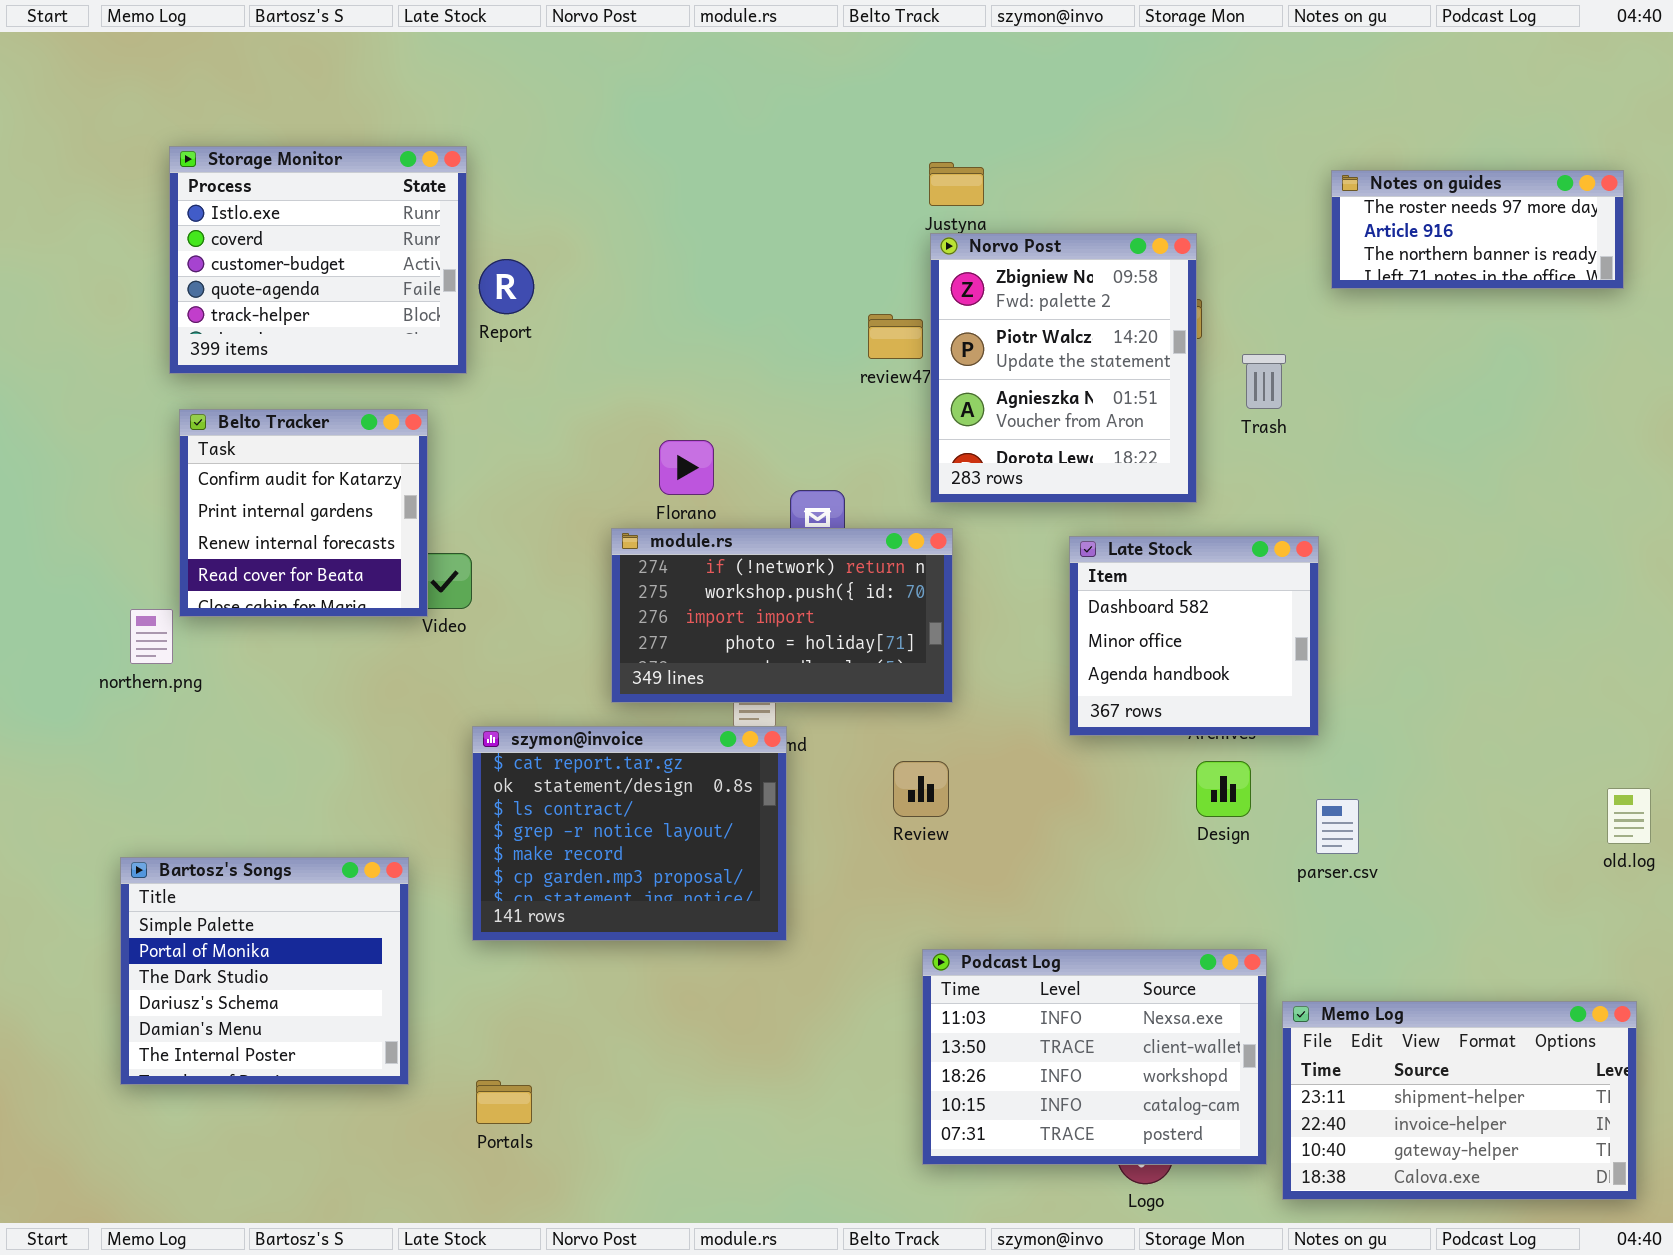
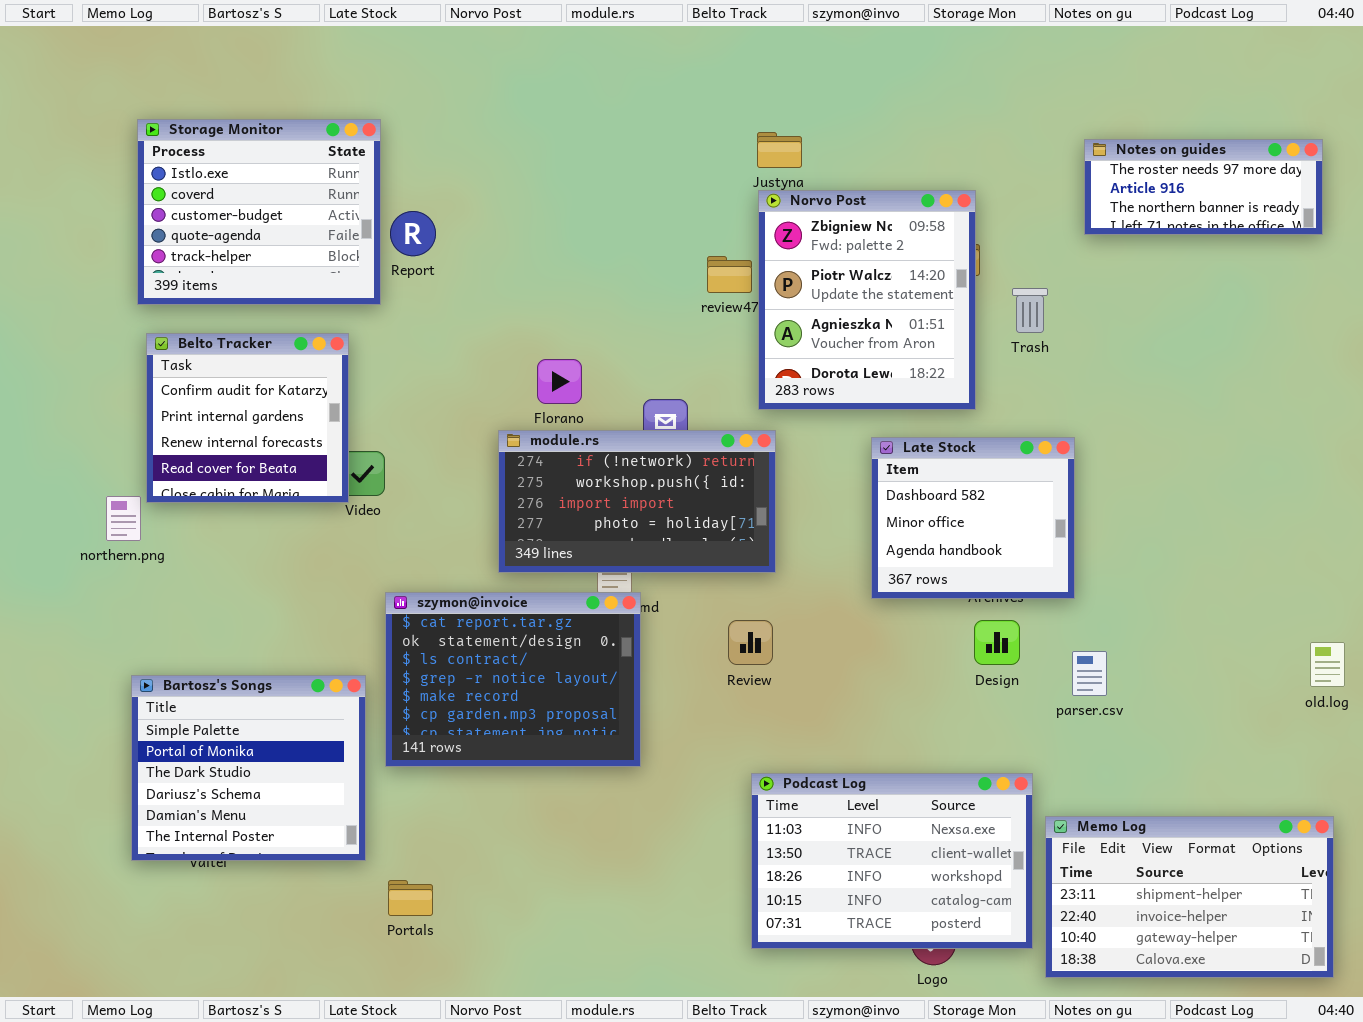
Bartosz's Songs: [120,857,409,1085] -> [131,675,366,861], moved

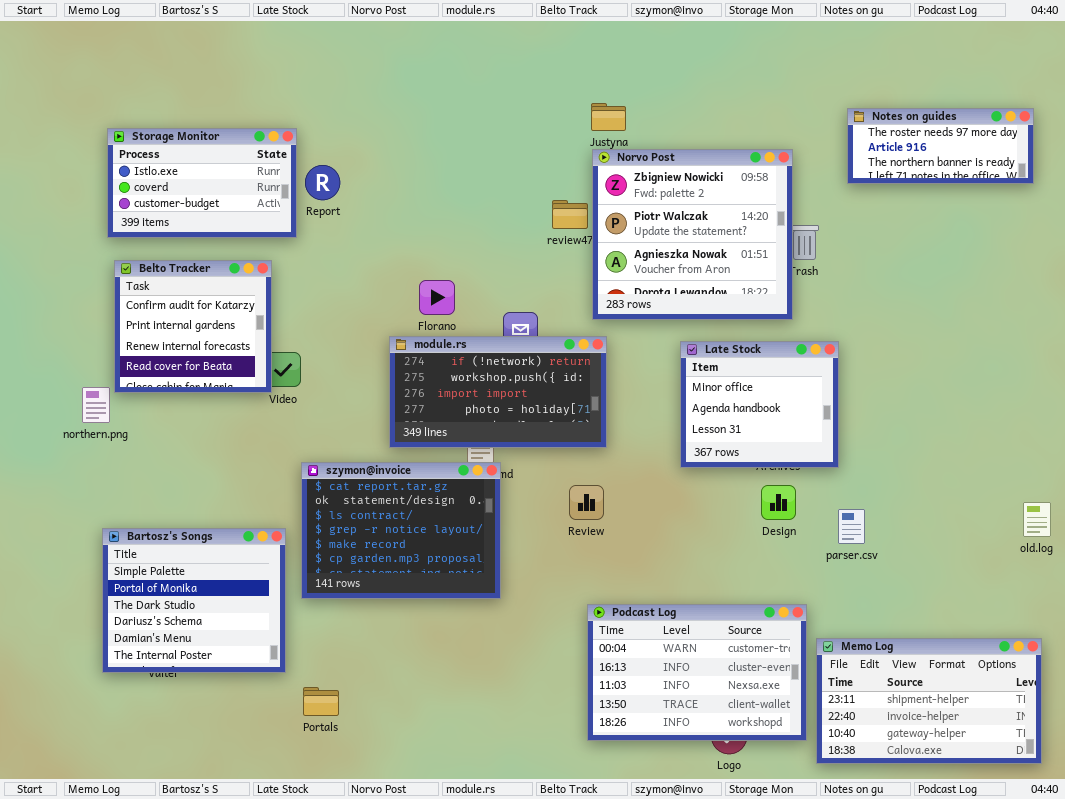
Storage Monitor: [137,119,381,305] -> [107,128,297,238], resized
Norvo Post: [758,190,976,410] -> [592,149,793,320], resized
Late Stock: [871,437,1075,599] -> [680,341,839,468], scrolled down 1 row
Podcast Log: [751,773,1033,949] -> [587,604,807,741], scrolled up 2 rows

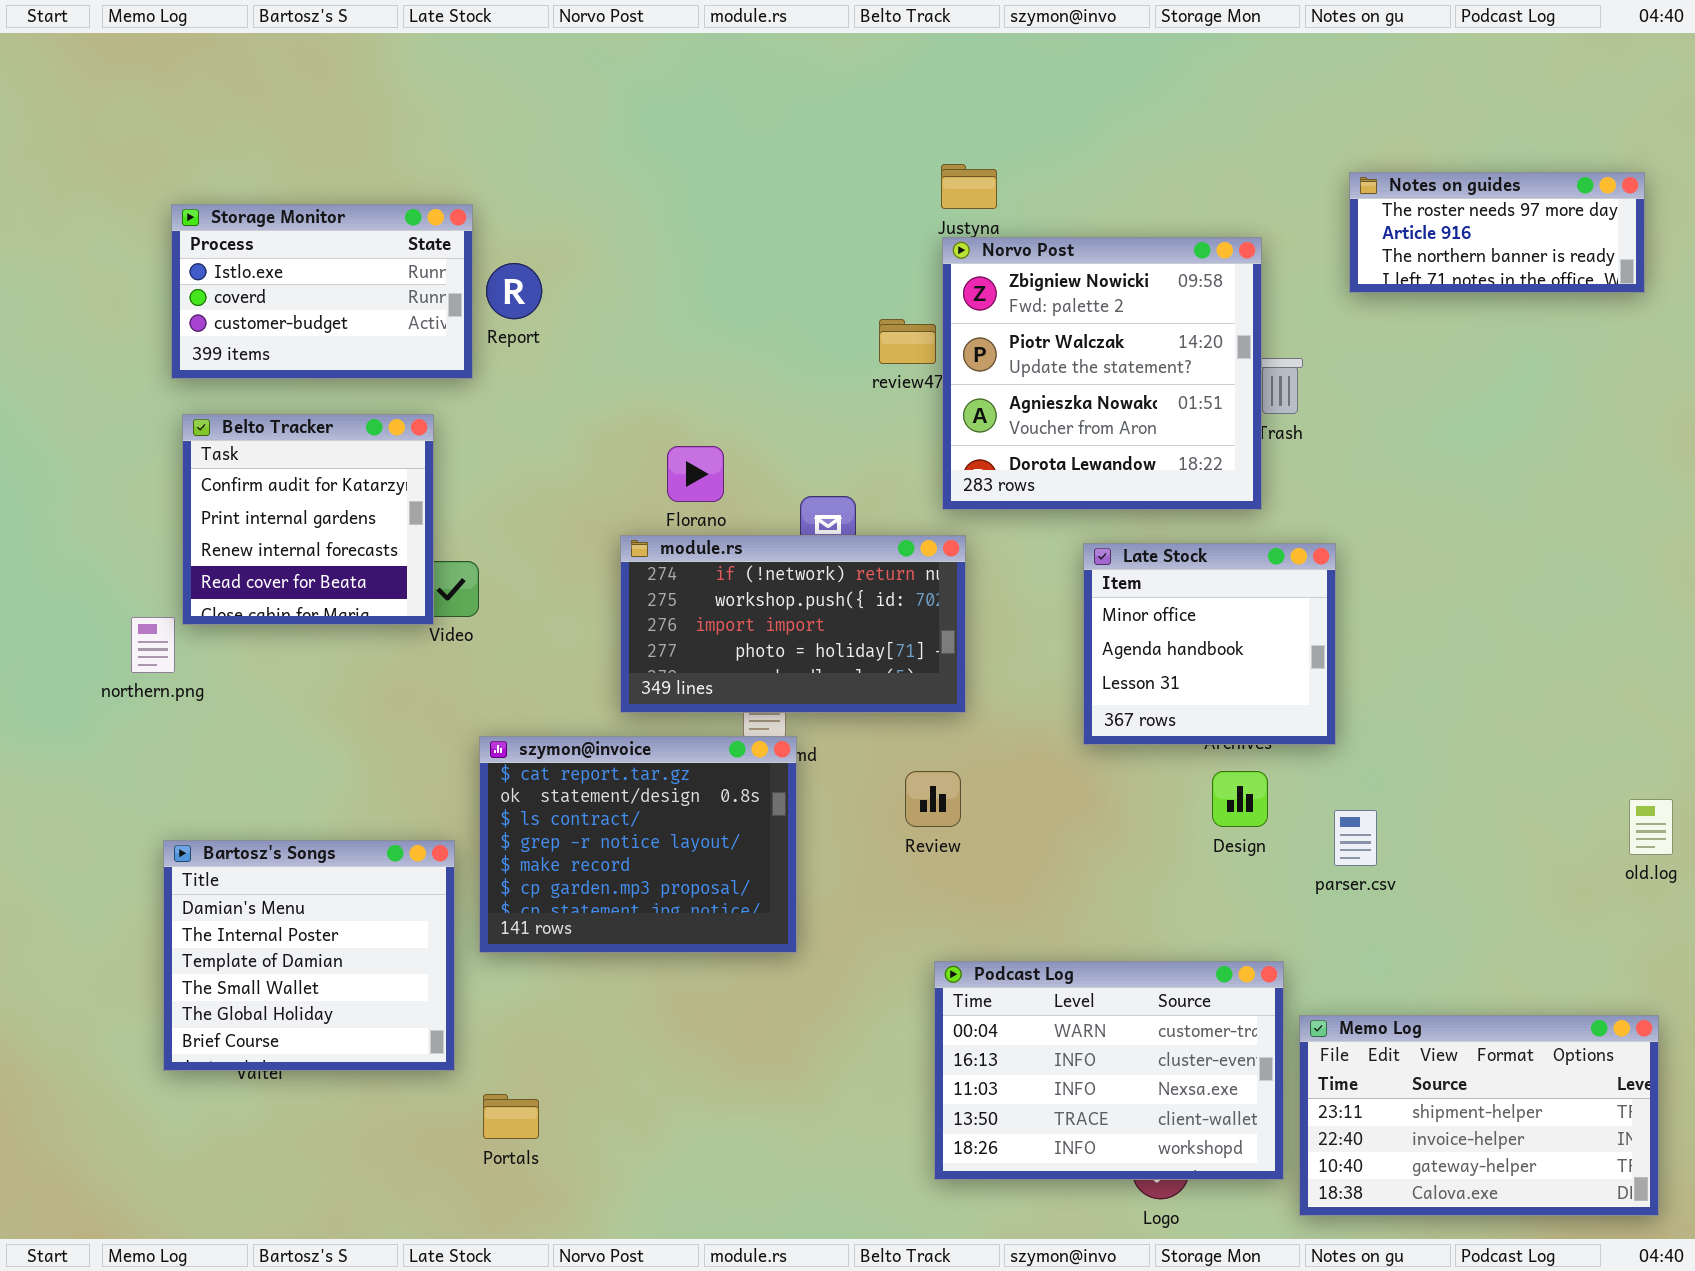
Bartosz's Songs: [102,528,286,673] -> [163,840,455,1071], scrolled down 4 rows

